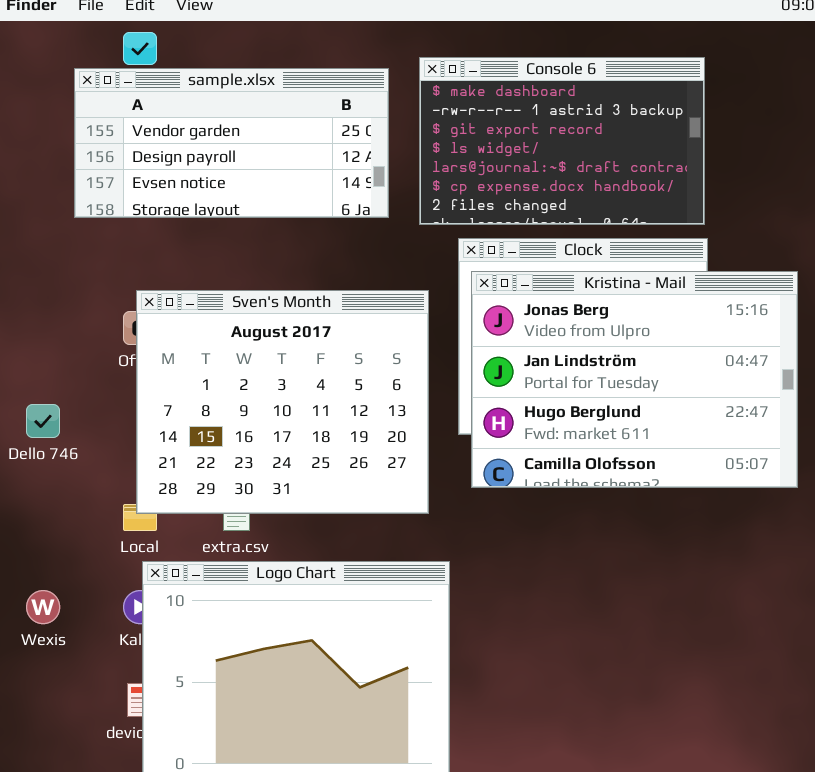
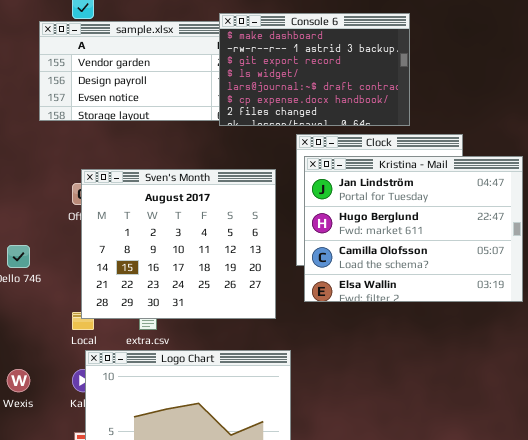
Console 6: [419,57,705,225] -> [219,13,410,126], moved
Kristina - Mail: [471,271,798,488] -> [304,156,523,302], scrolled down 1 row

